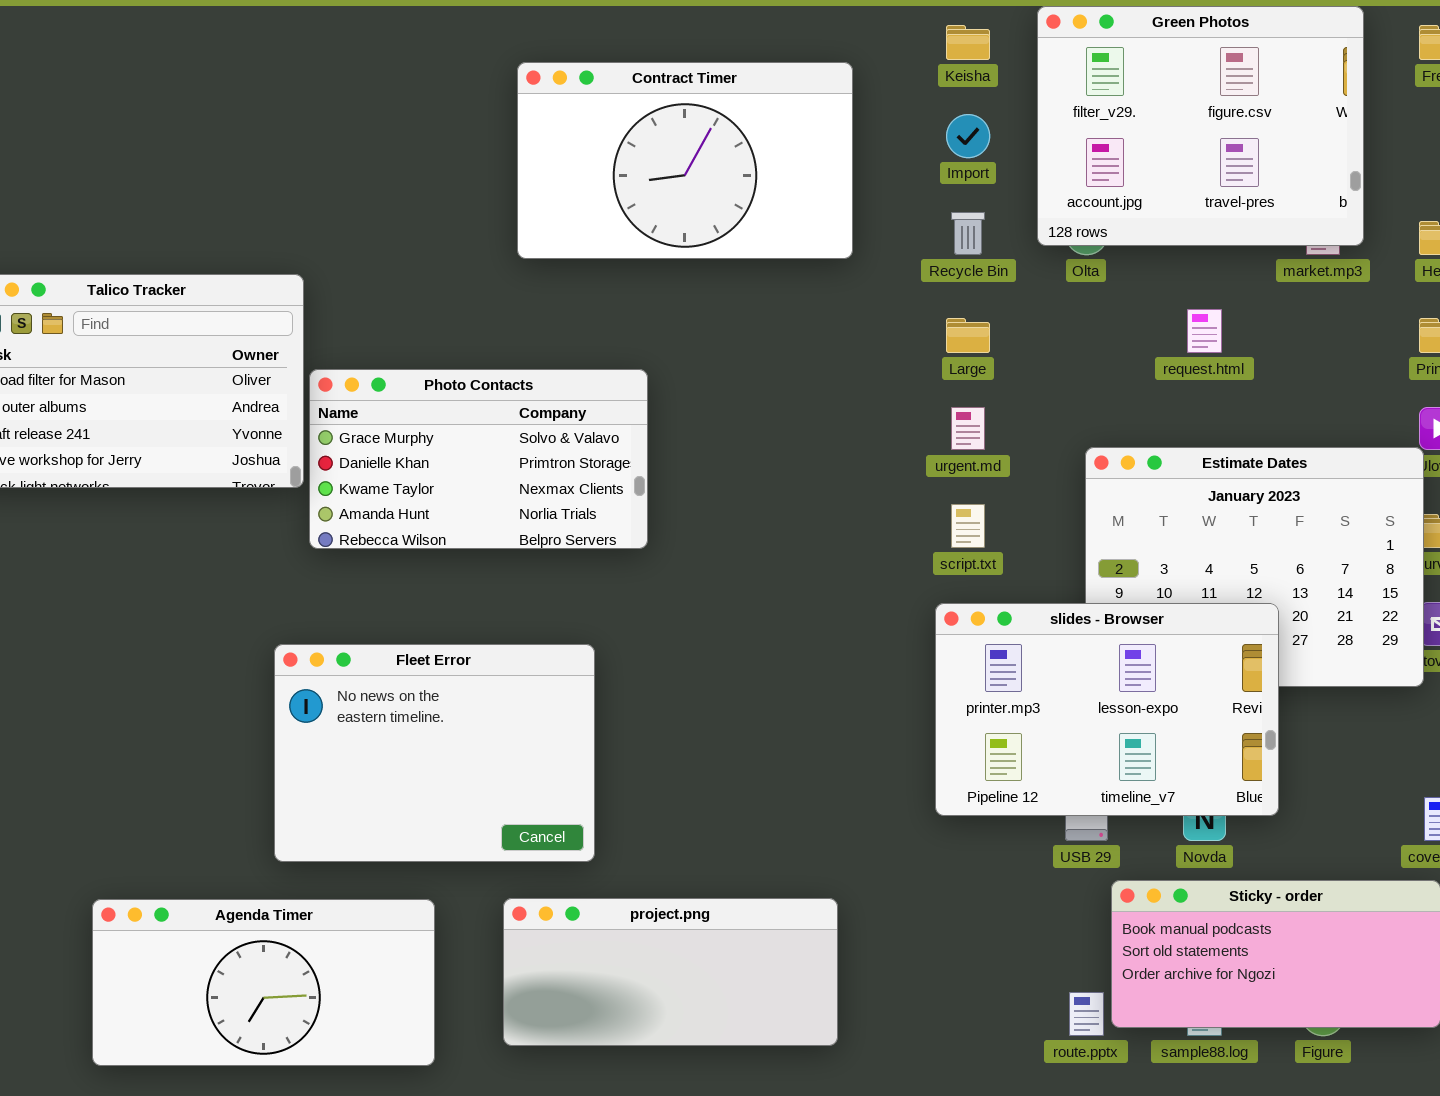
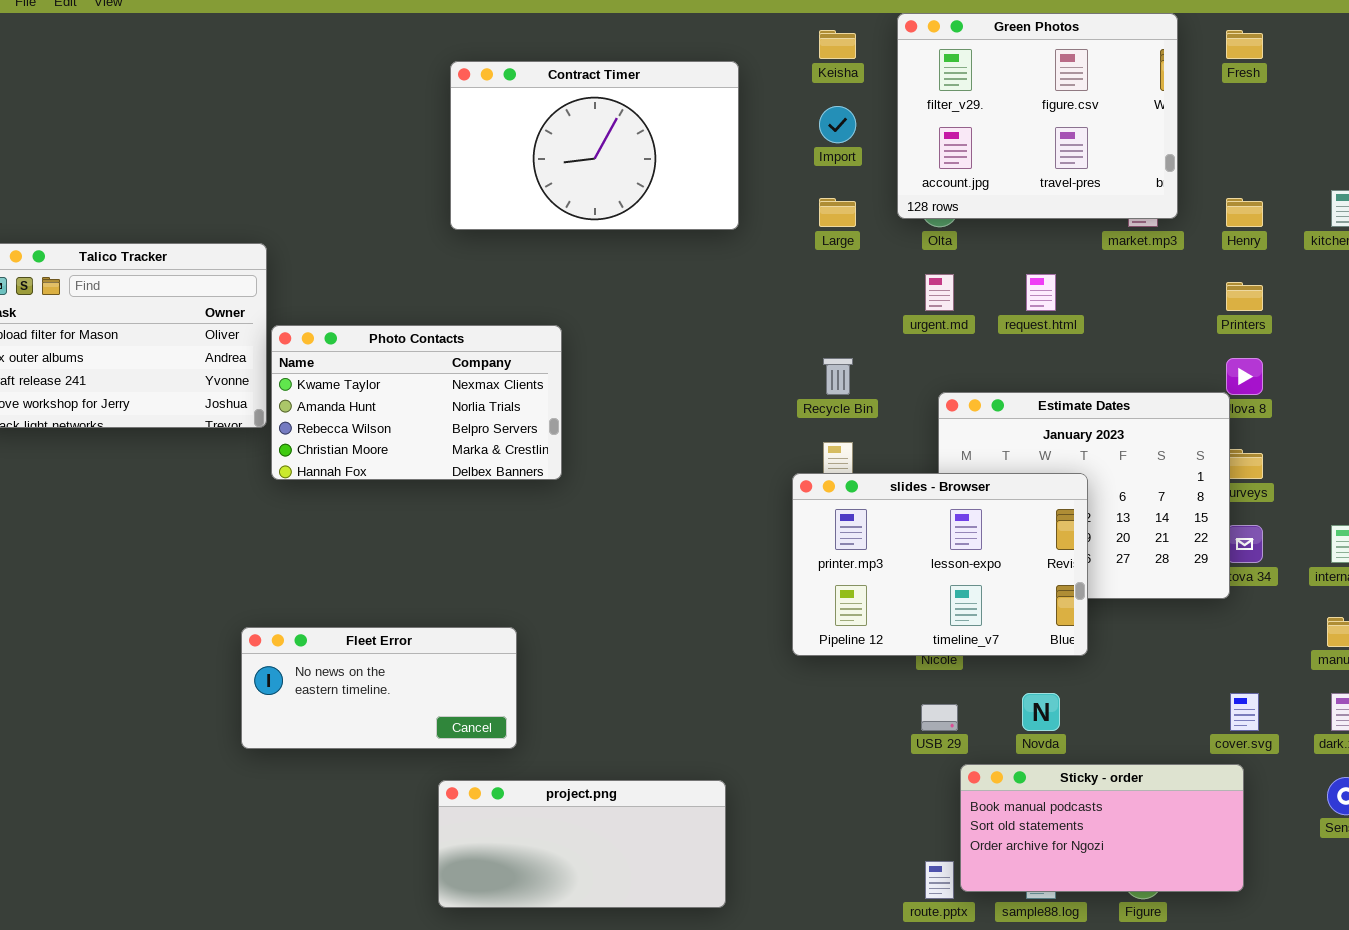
Recycle Bin: [951,212,985,255] -> [823,358,853,395], moved
Large: [946,318,990,353] -> [819,198,856,227], moved
Photo Contacts: [309,369,648,549] -> [271,325,562,480], scrolled down 2 rows
urgent.md: [951,407,985,450] -> [925,274,954,311], moved
slides - Browser: [935,603,1279,816] -> [792,473,1088,656], moved
Fleet Error: [274,644,595,862] -> [241,627,517,749], resized
Agenda Timer: [92,899,435,1066] -> none, closed

